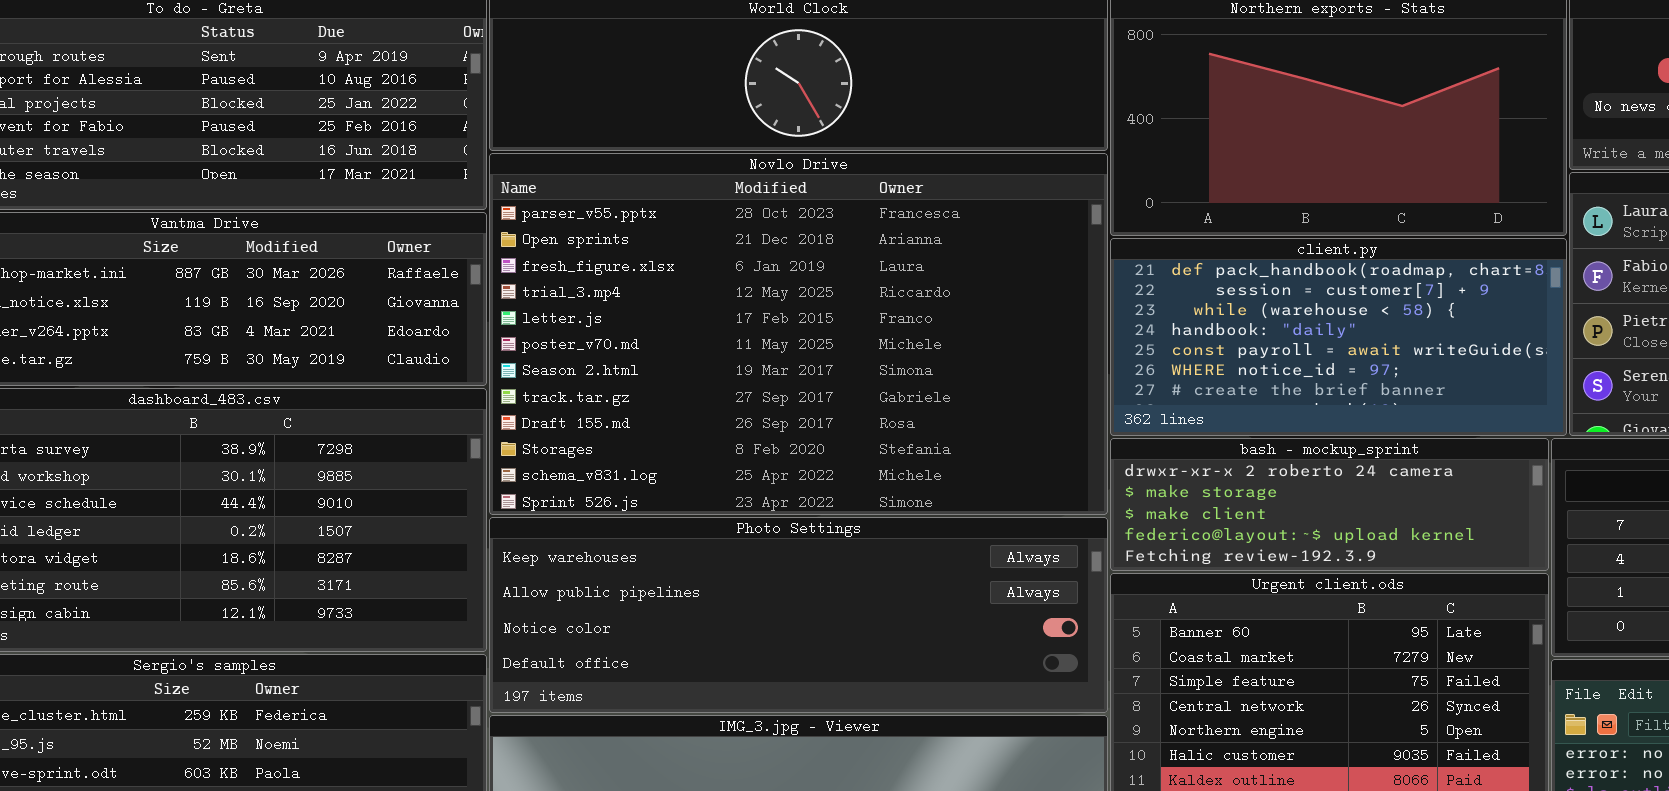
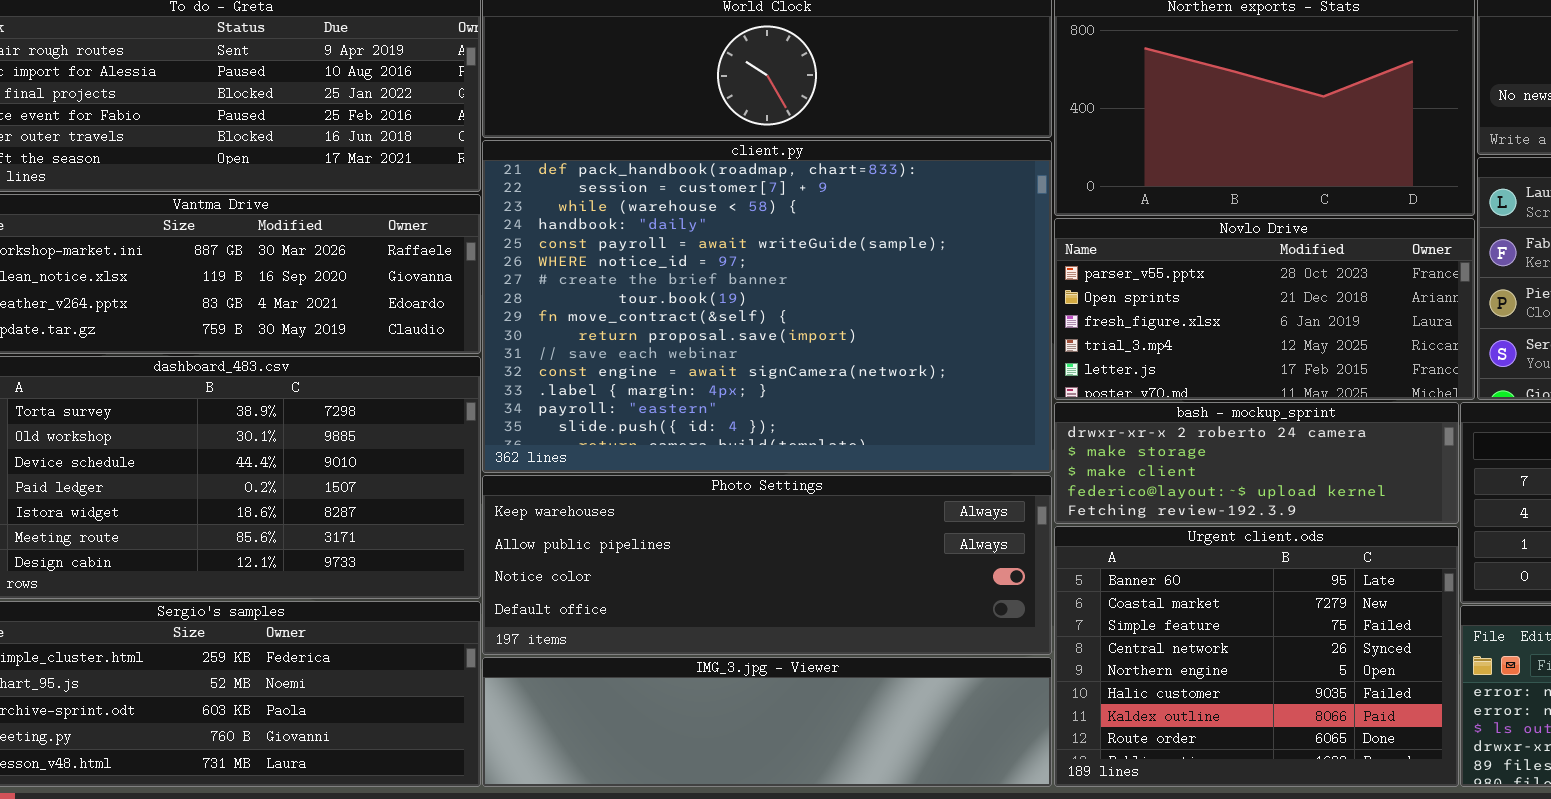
Novlo Drive: [489,153,1108,515] -> [1054,218,1475,400], moved, resized
client.py: [1110,238,1567,436] -> [482,140,1052,473], moved, resized

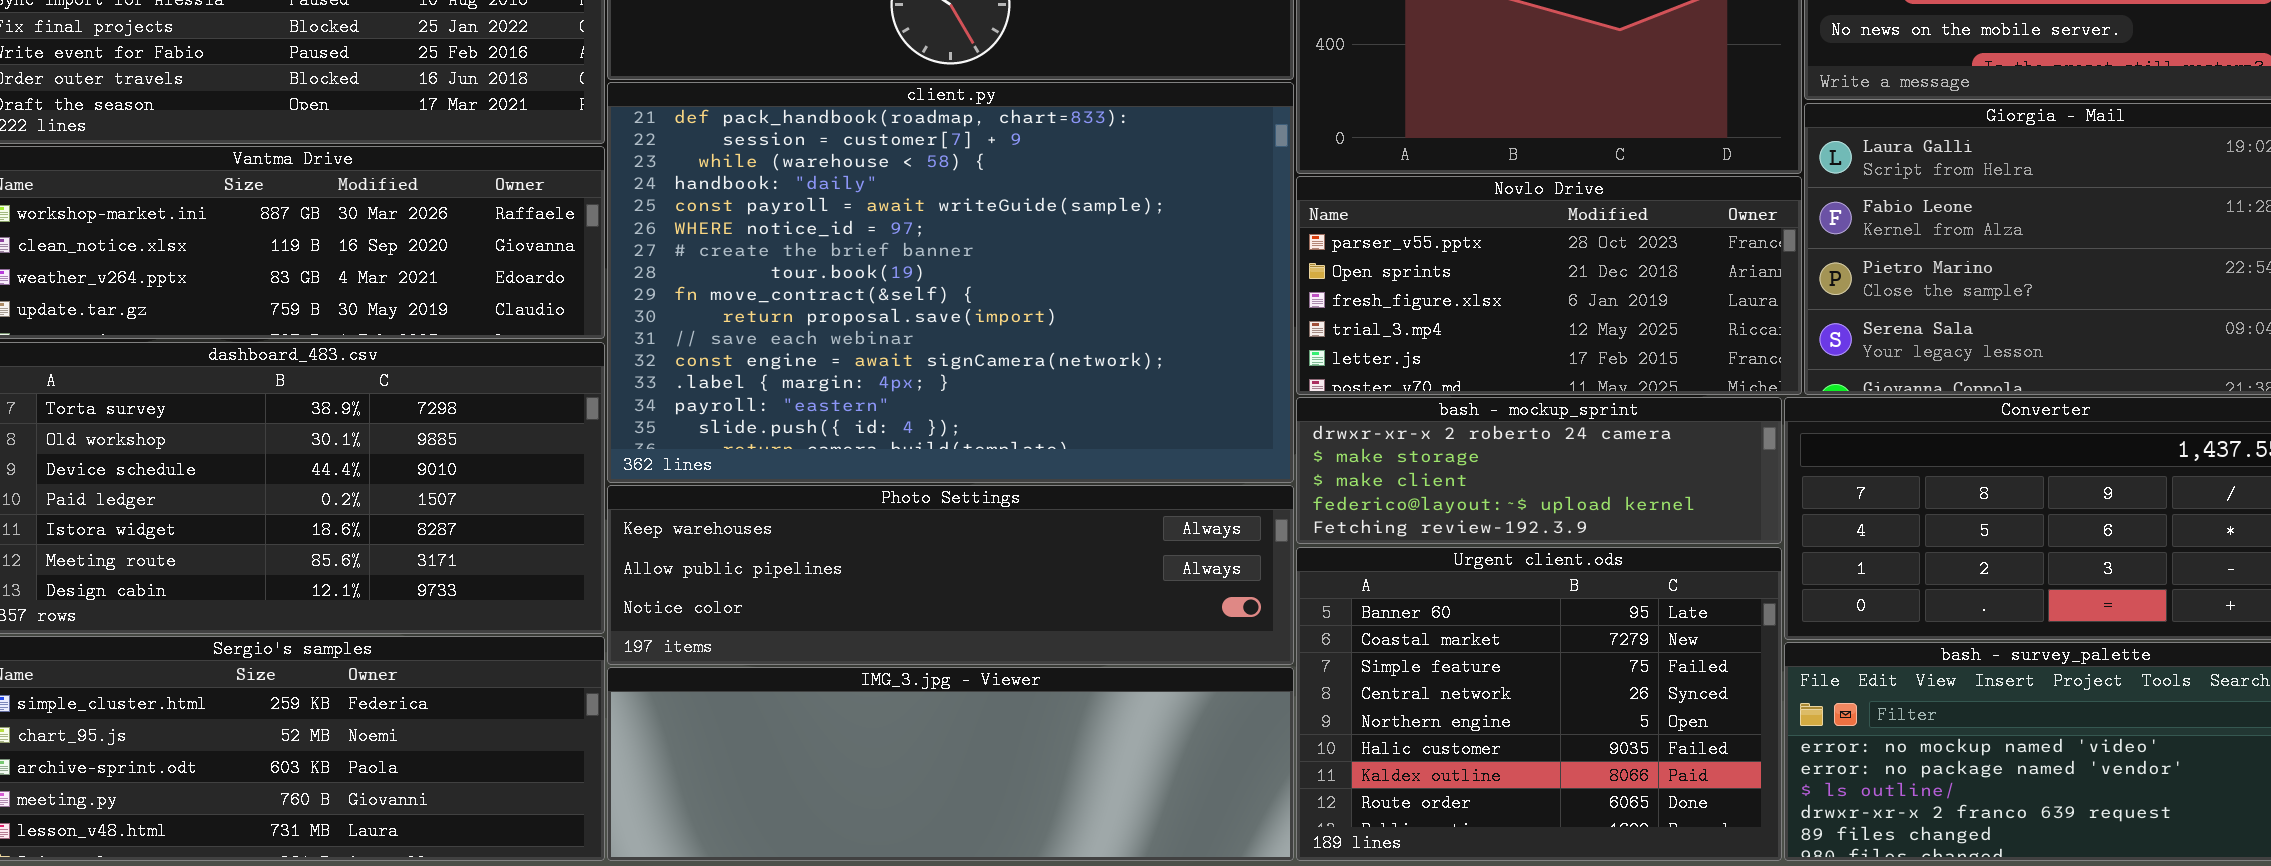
Photo Settings: [482,475,1052,655] -> [607,485,1294,665], resized
IMG_3.jpg - Viewer: [482,657,1052,787] -> [607,667,1294,861], resized

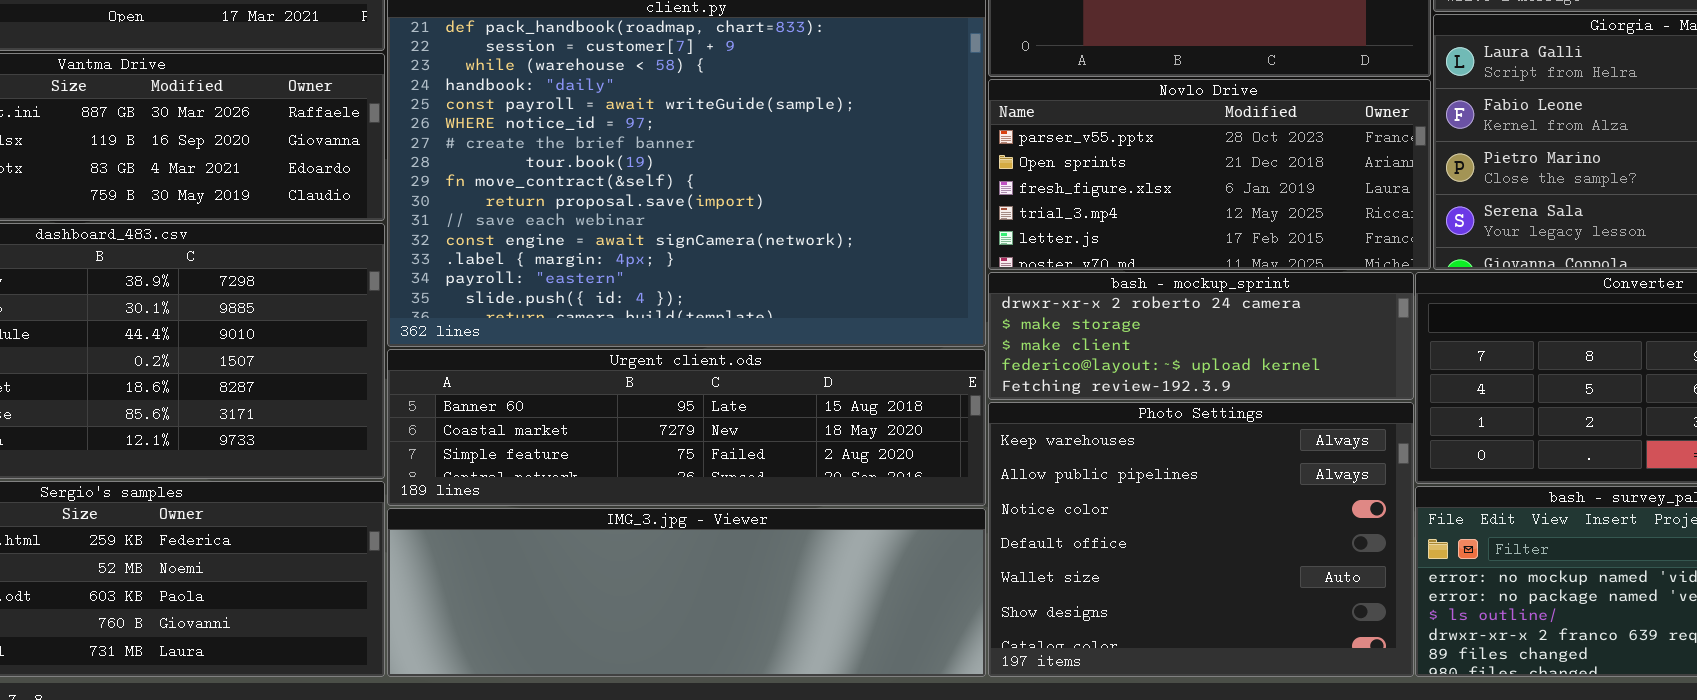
Photo Settings: [607,485,1294,665] -> [988,402,1414,677], moved, resized
Urgent client.ods: [1296,547,1782,861] -> [387,349,986,506], moved, resized

